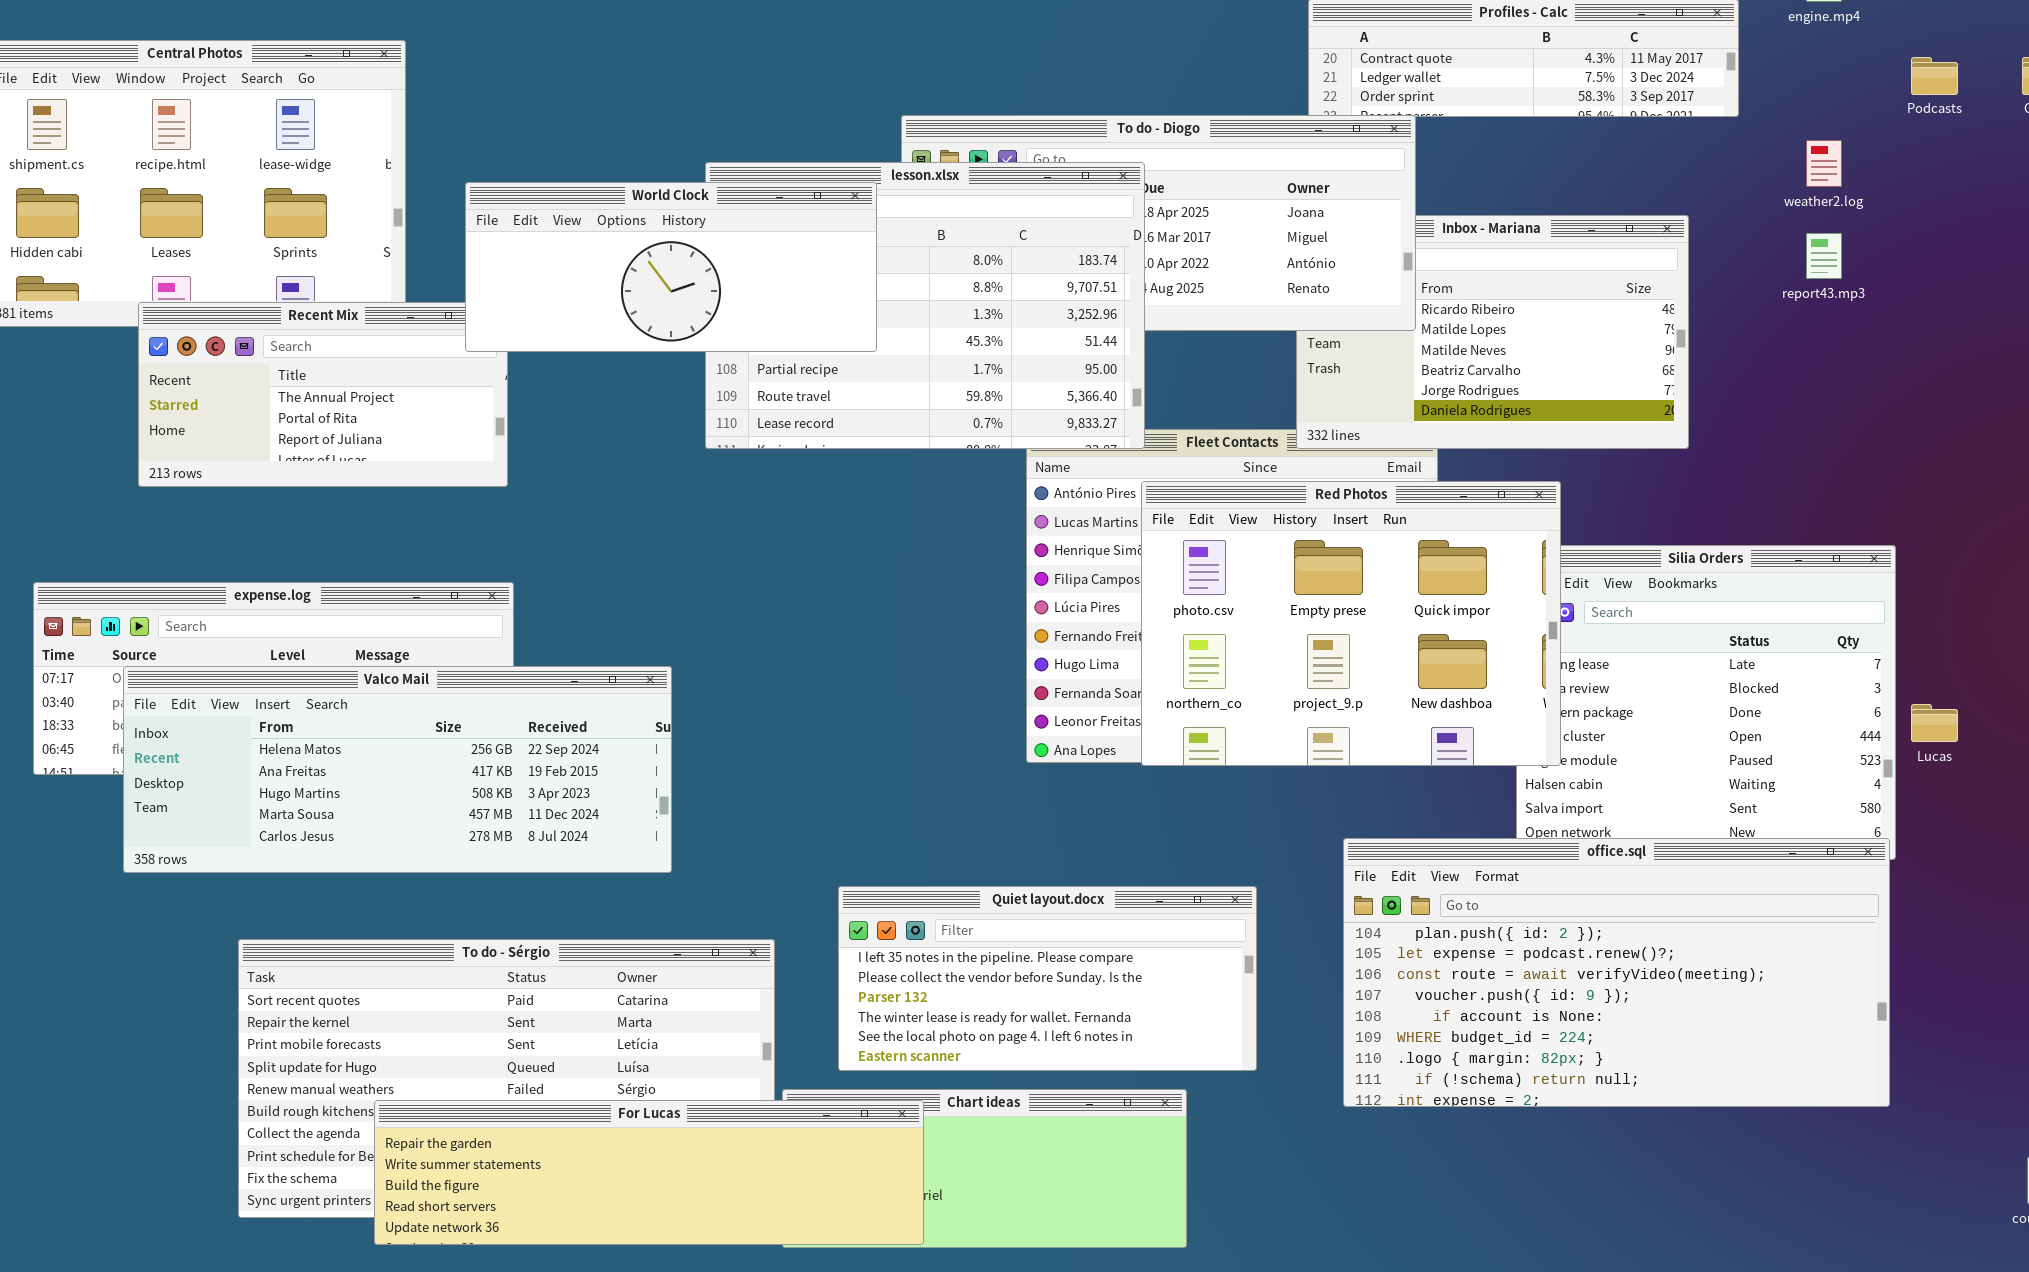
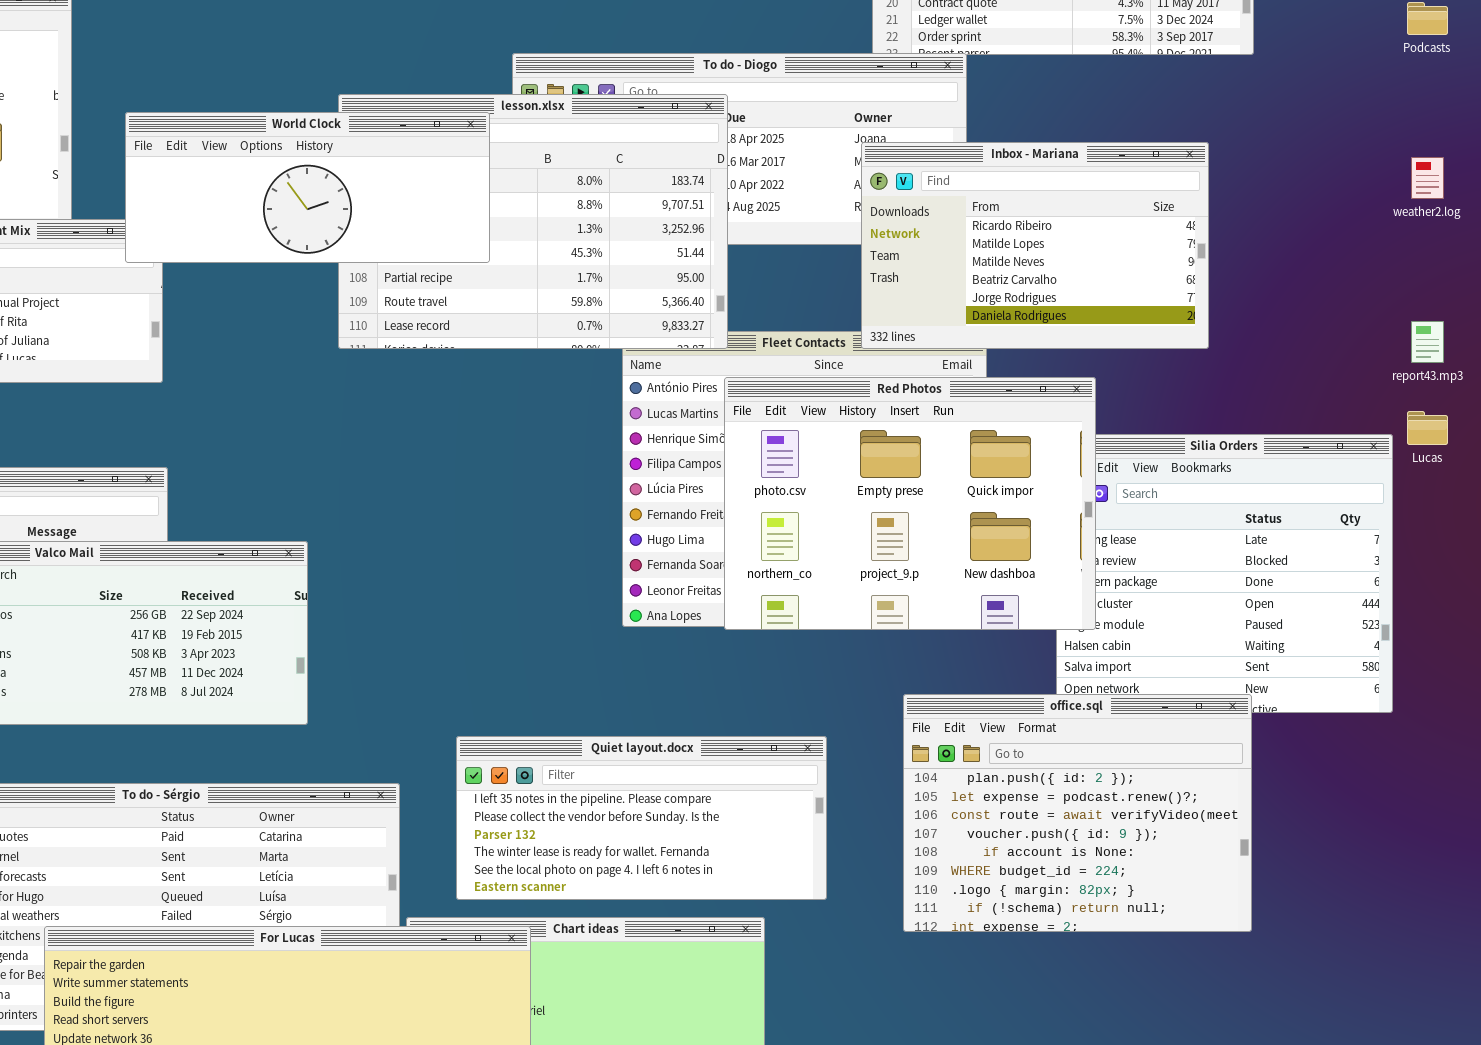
weather2.log: [1806,140,1842,187] -> [1411,157,1444,199], moved
Inbox - Mariana: [1296,215,1689,449] -> [861,142,1209,349], raised
report43.mp3: [1806,233,1842,279] -> [1411,321,1444,363], moved
Lucas: [1911,704,1958,742] -> [1407,411,1448,445], moved
office.sql: [1343,838,1890,1107] -> [903,694,1252,932], resized

